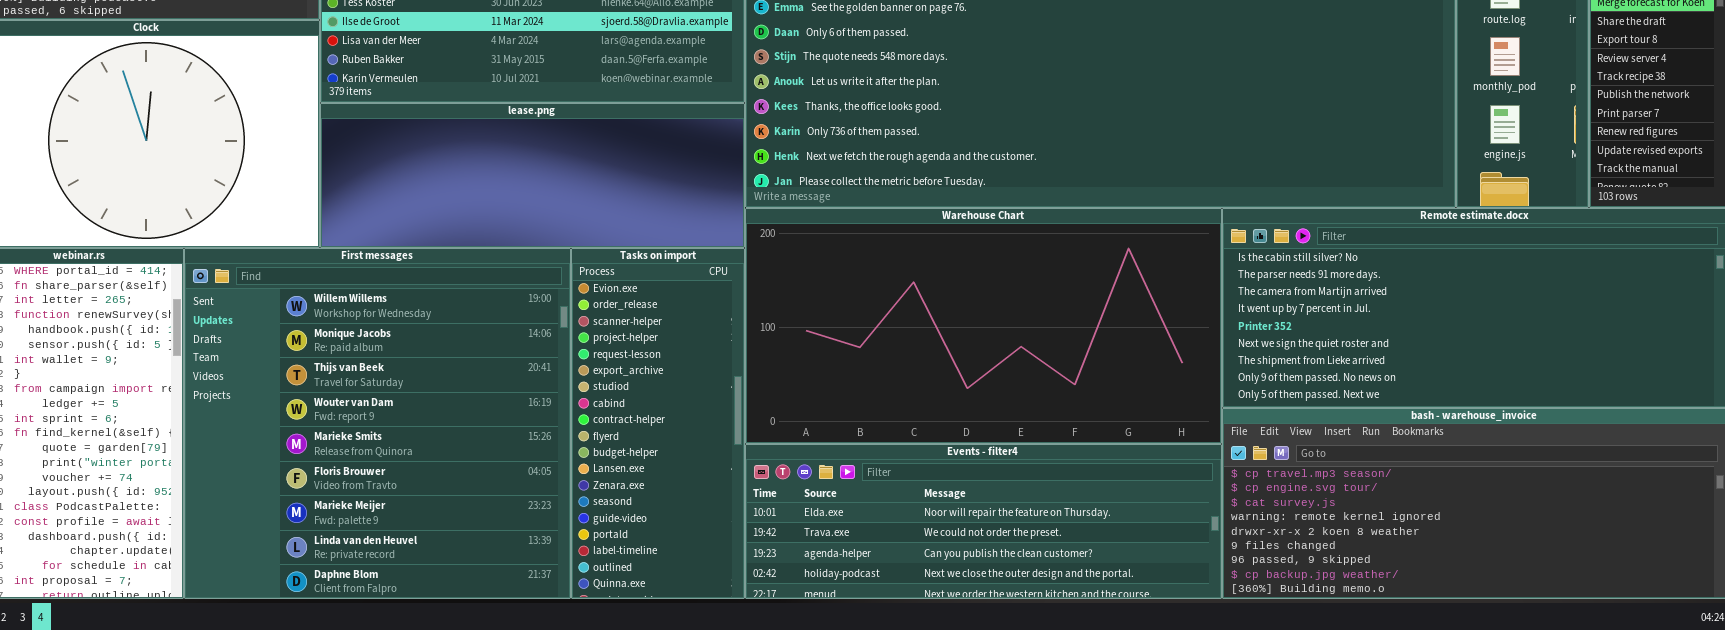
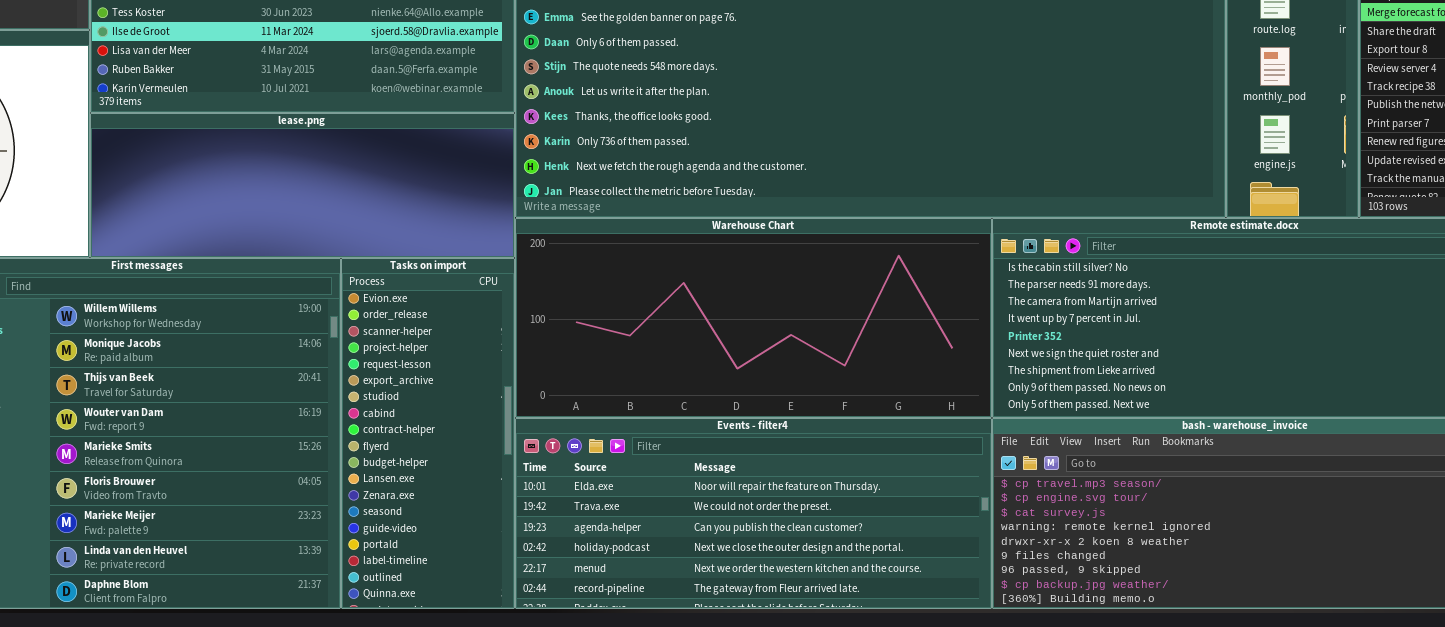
Warehouse Chart: [745,208,1222,444] -> [515,218,992,418], resized
Events - filter4: [745,444,1222,599] -> [515,418,992,609], resized

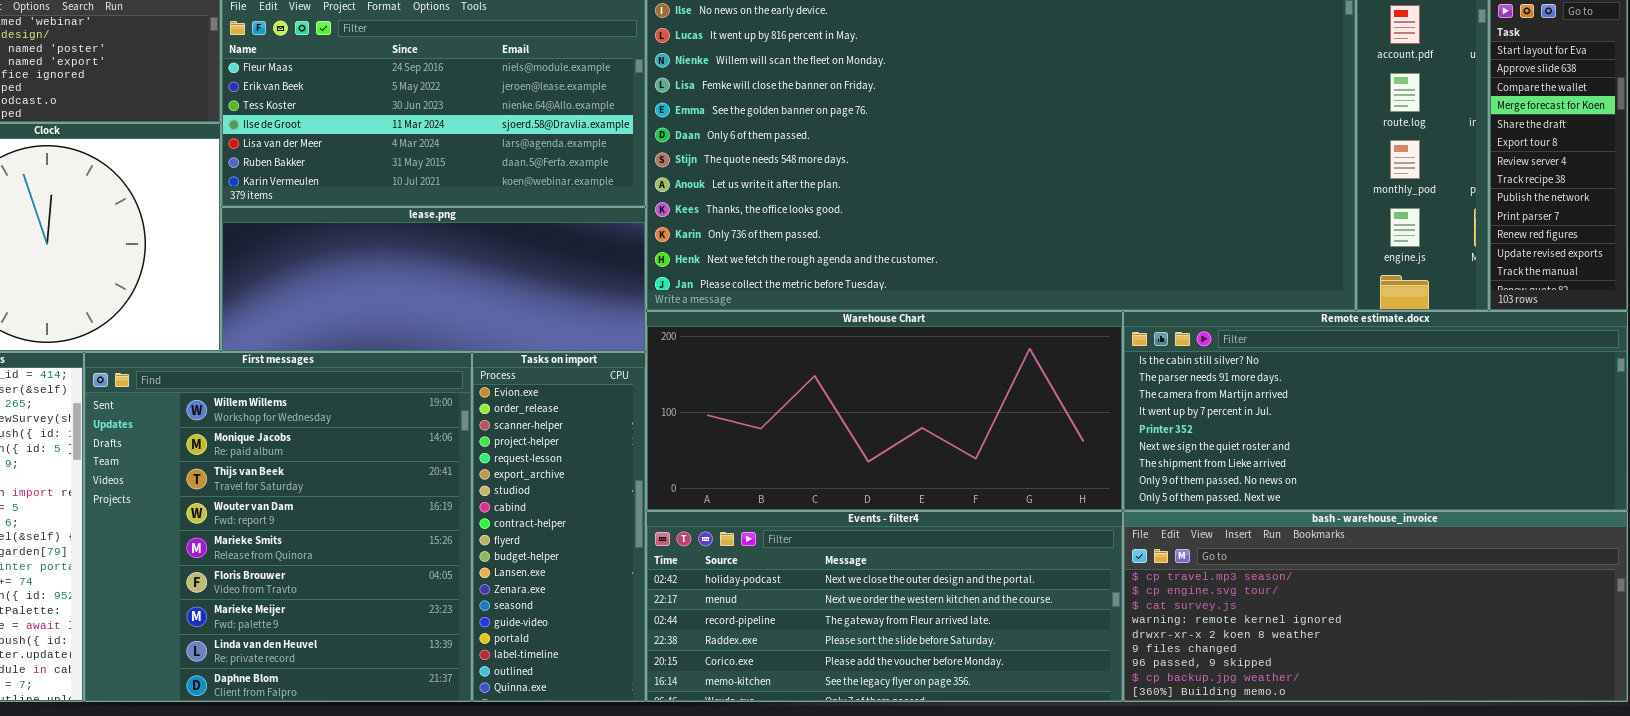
Events - filter4: [515,418,992,609] -> [646,511,1123,702], scrolled down 3 rows

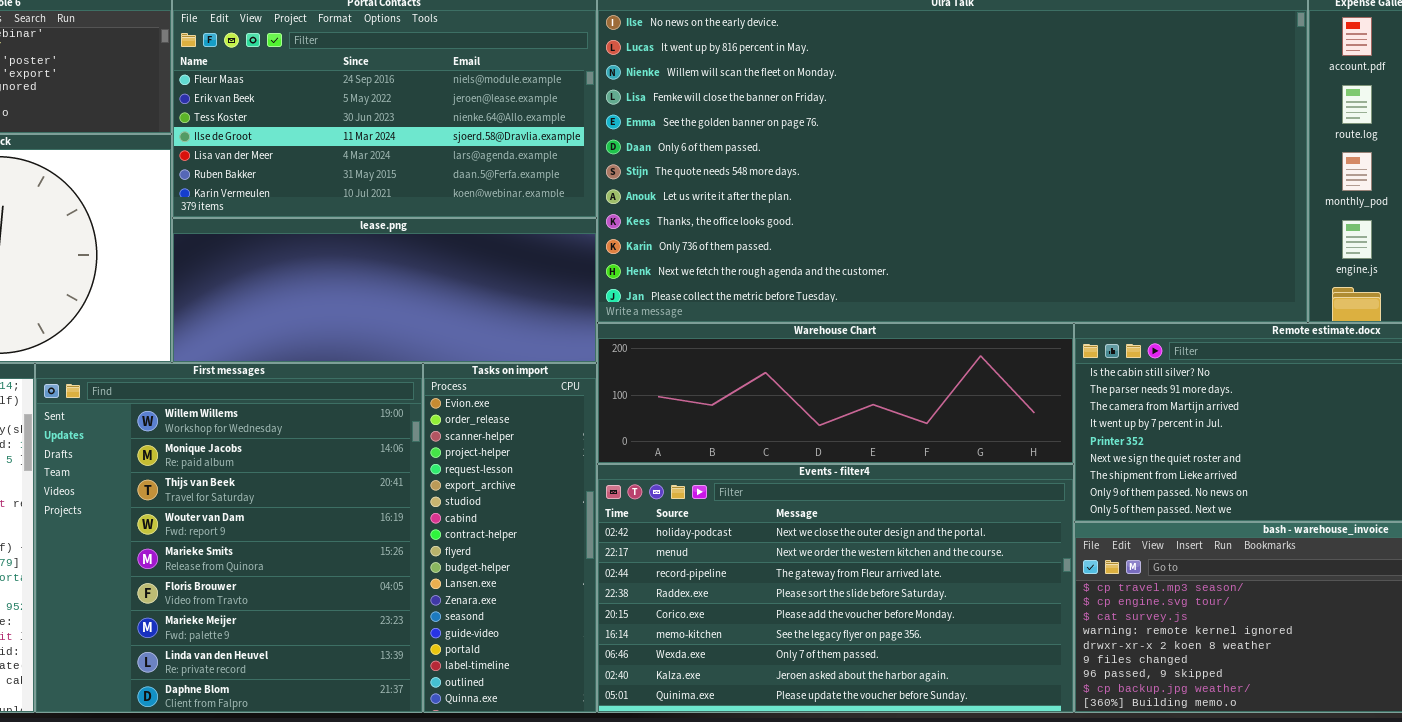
Warehouse Chart: [646,311,1123,511] -> [597,323,1074,464], resized
Events - filter4: [646,511,1123,702] -> [597,464,1074,713], resized

